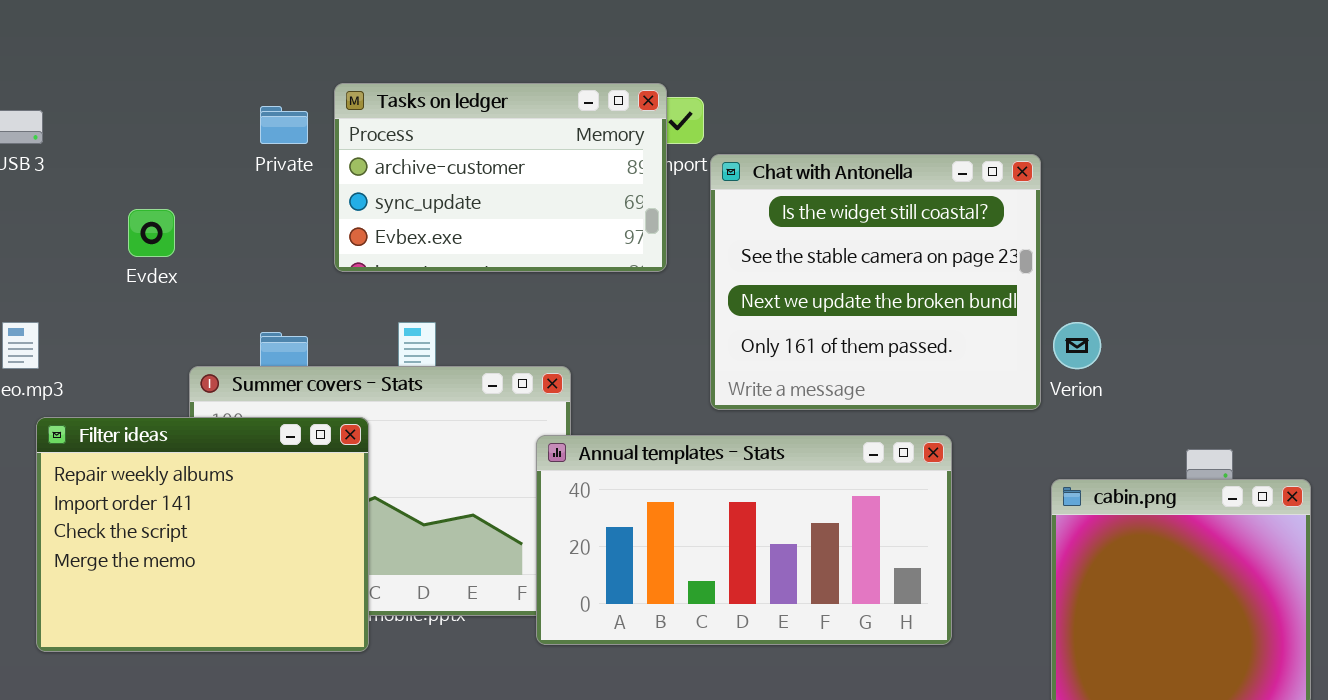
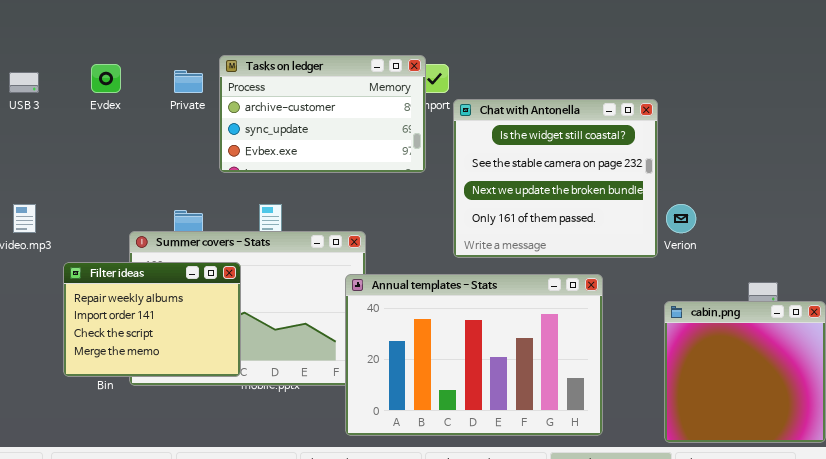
Evdex: [128,209,175,257] -> [91,64,121,93], moved
Filter ideas: [36,417,369,652] -> [63,262,241,377], resized
Annual templates - Stats: [536,435,952,645] -> [345,274,603,436], resized

